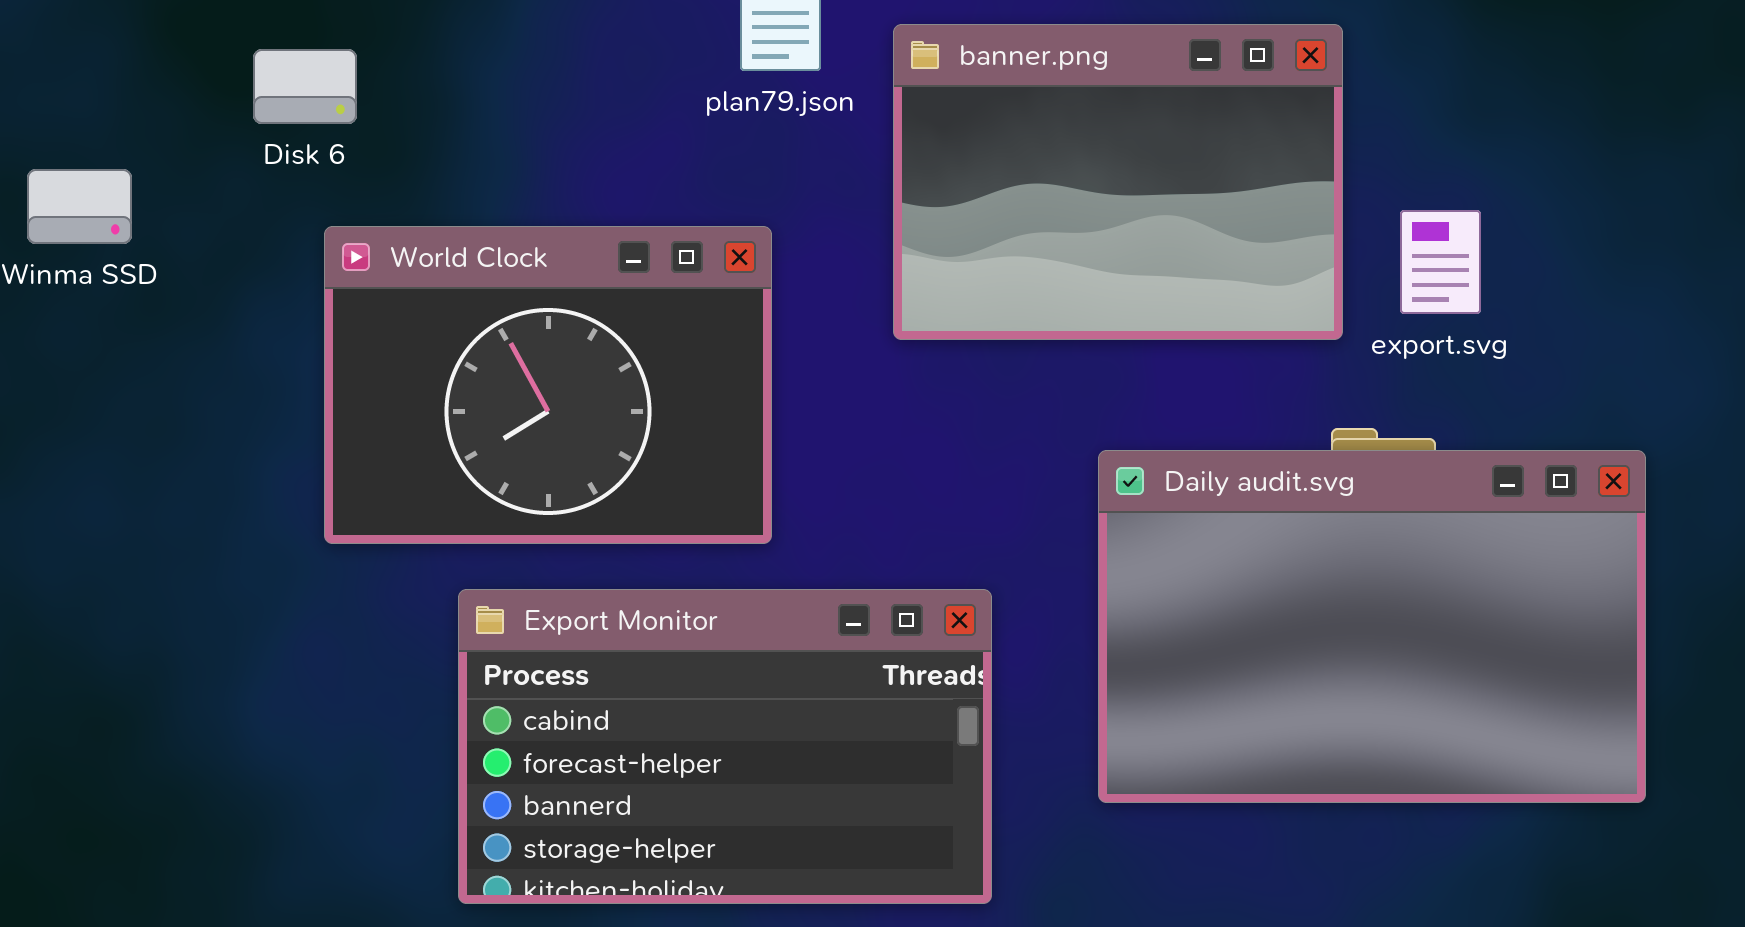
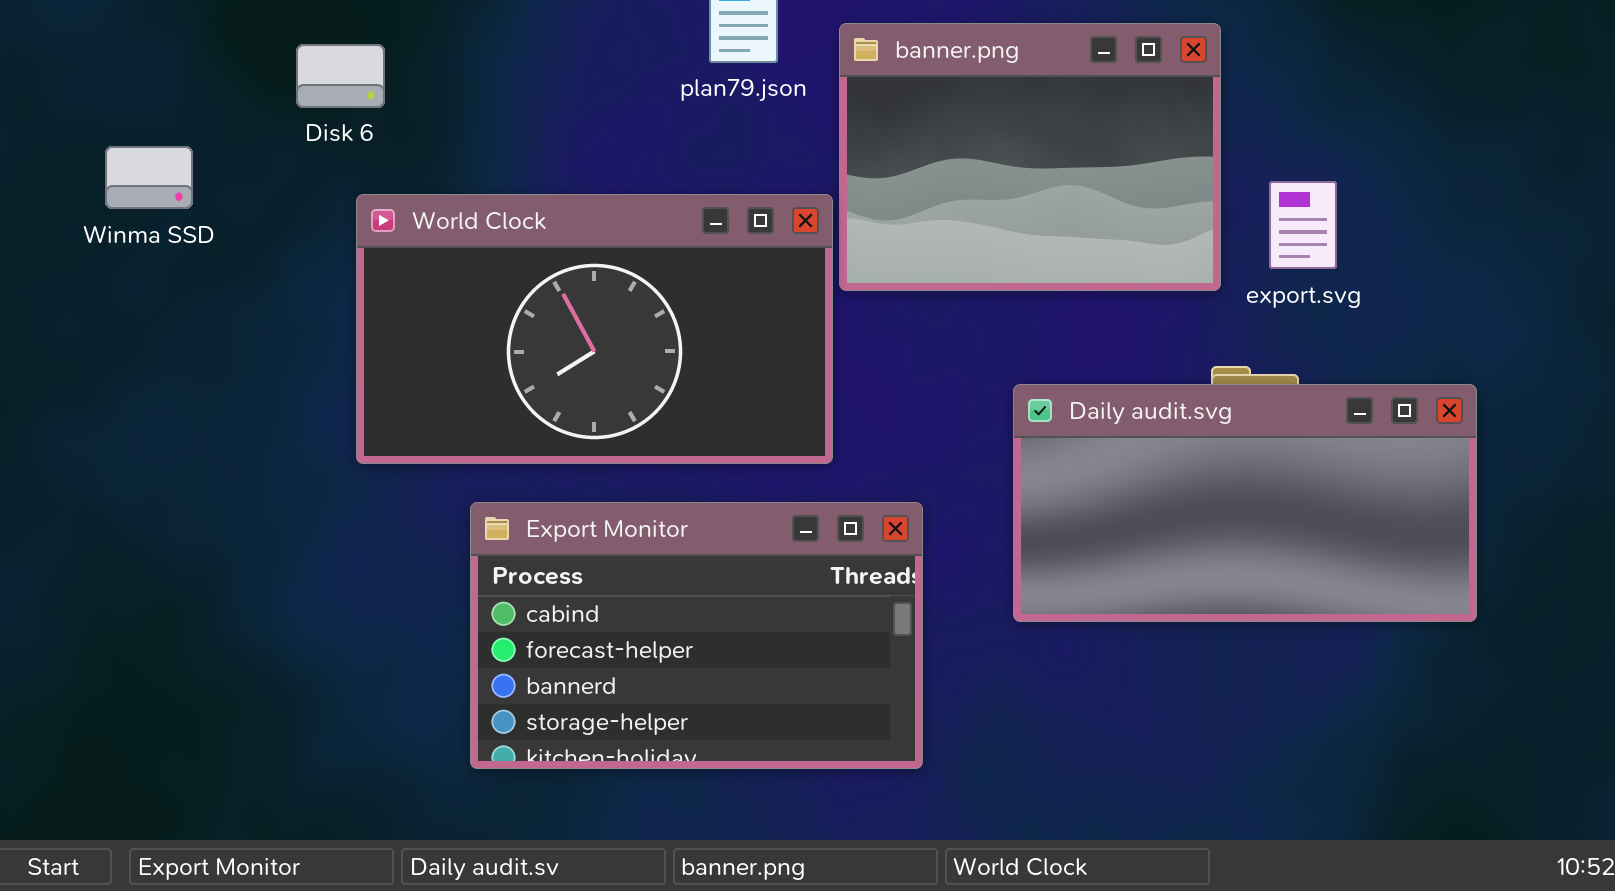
World Clock: [324,226,772,544] -> [356,194,833,464], resized
Daily audit.svg: [1098,450,1646,803] -> [1013,384,1477,622], resized

